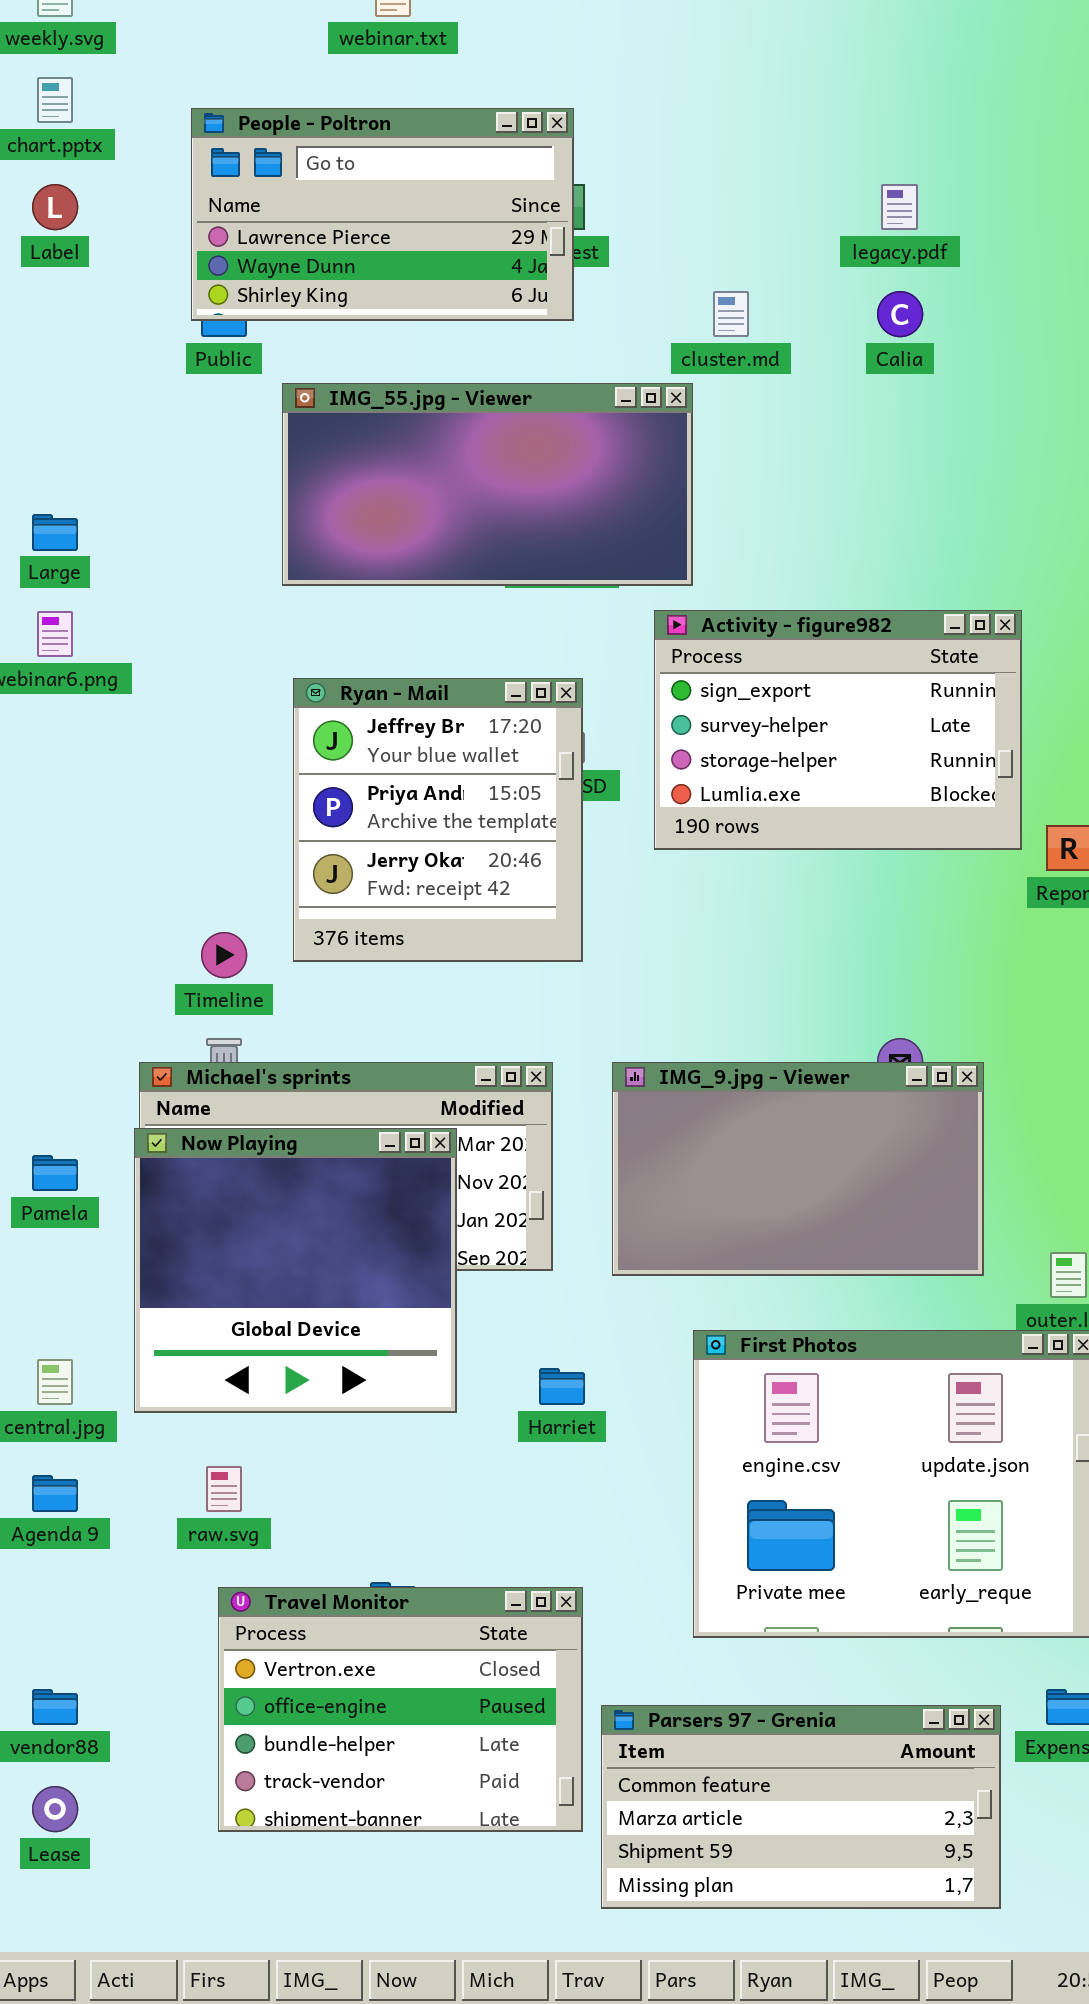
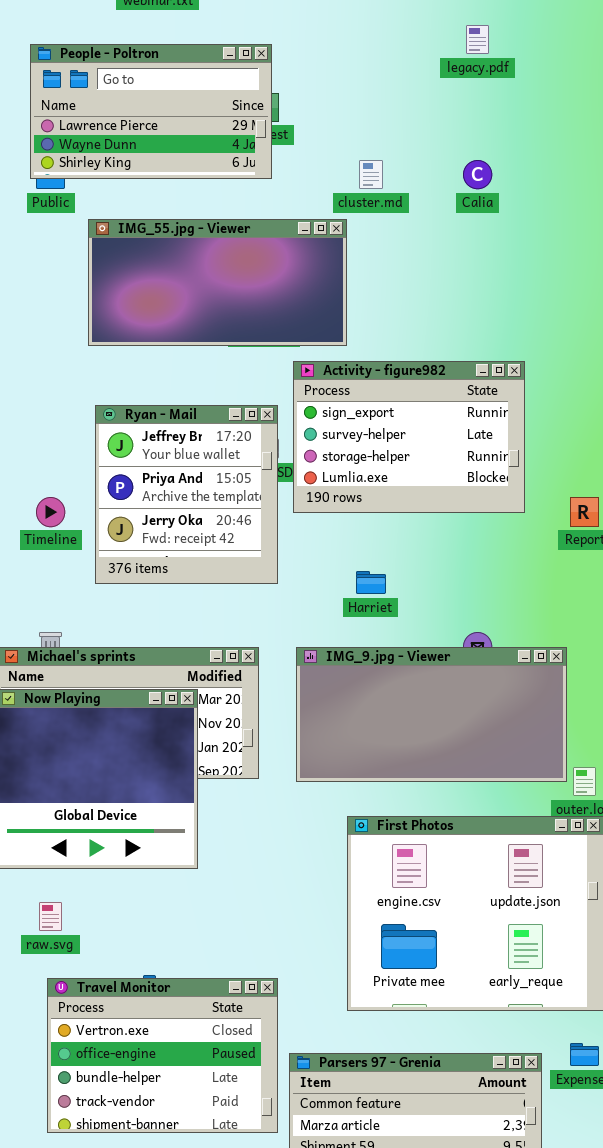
legacy.pdf: [881,184,918,230] -> [466,25,489,54], moved
Activity - figure982: [654,610,1022,850] -> [293,361,525,513], moved
Timeline: [201,932,247,978] -> [36,497,65,527], moved
IMG_9.jpg - Viewer: [612,1062,984,1276] -> [296,647,567,782], resized
Harriet: [539,1368,585,1405] -> [356,571,386,594], moved

